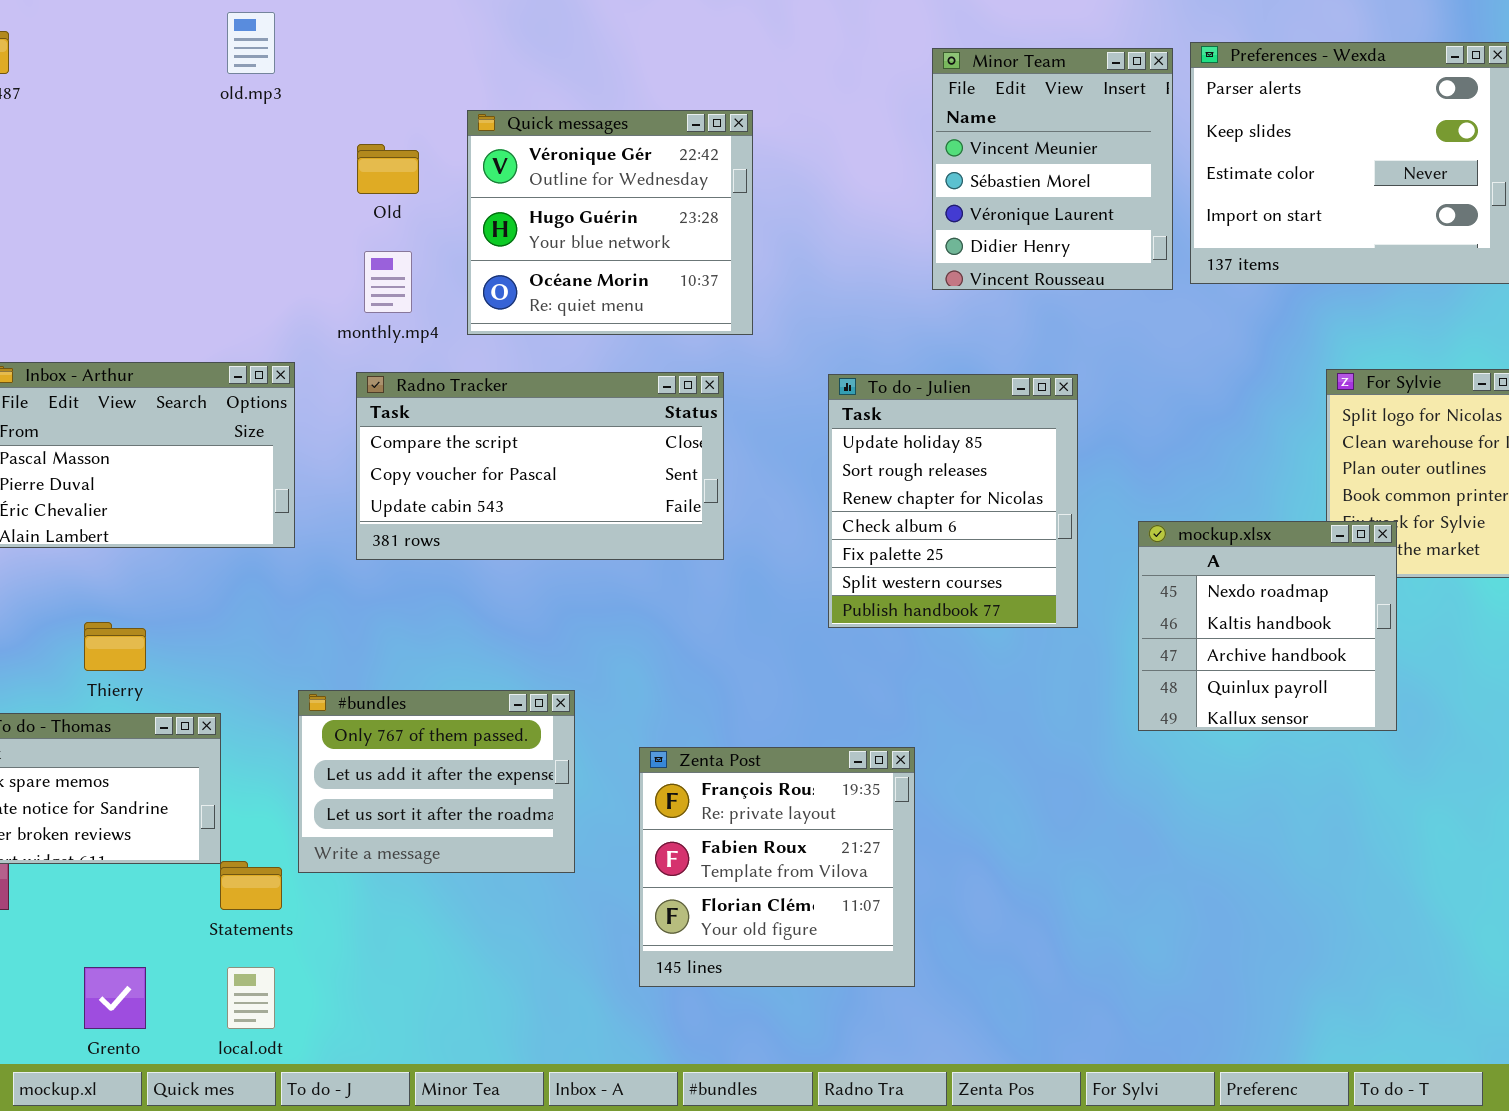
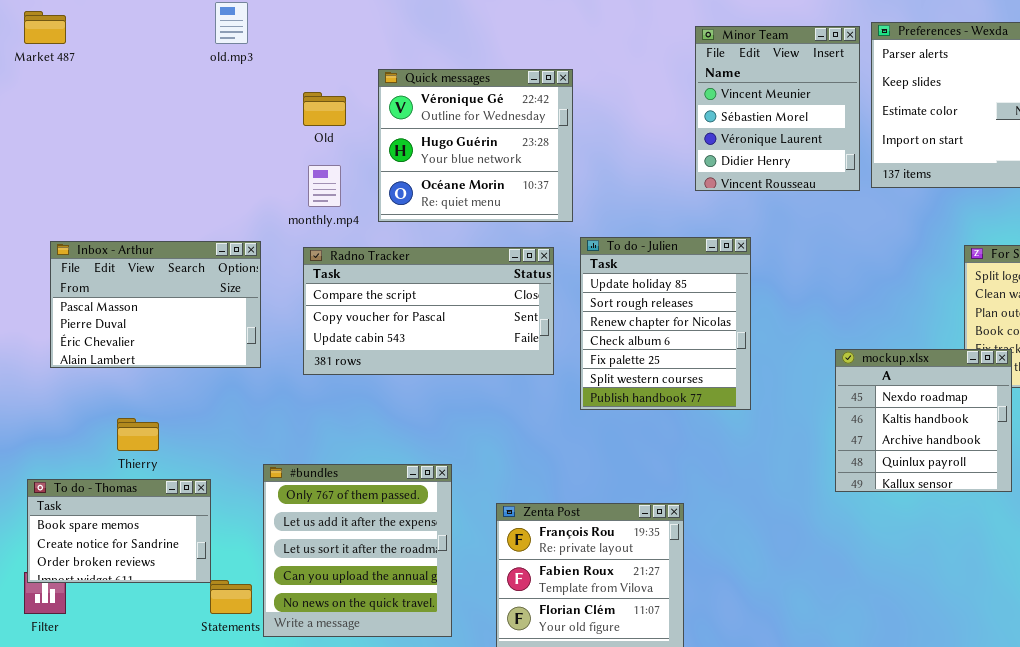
To do - Julien: [828,374,1078,628] -> [580,237,751,410], moved
#bundles: [298,690,575,873] -> [263,464,452,637], resized

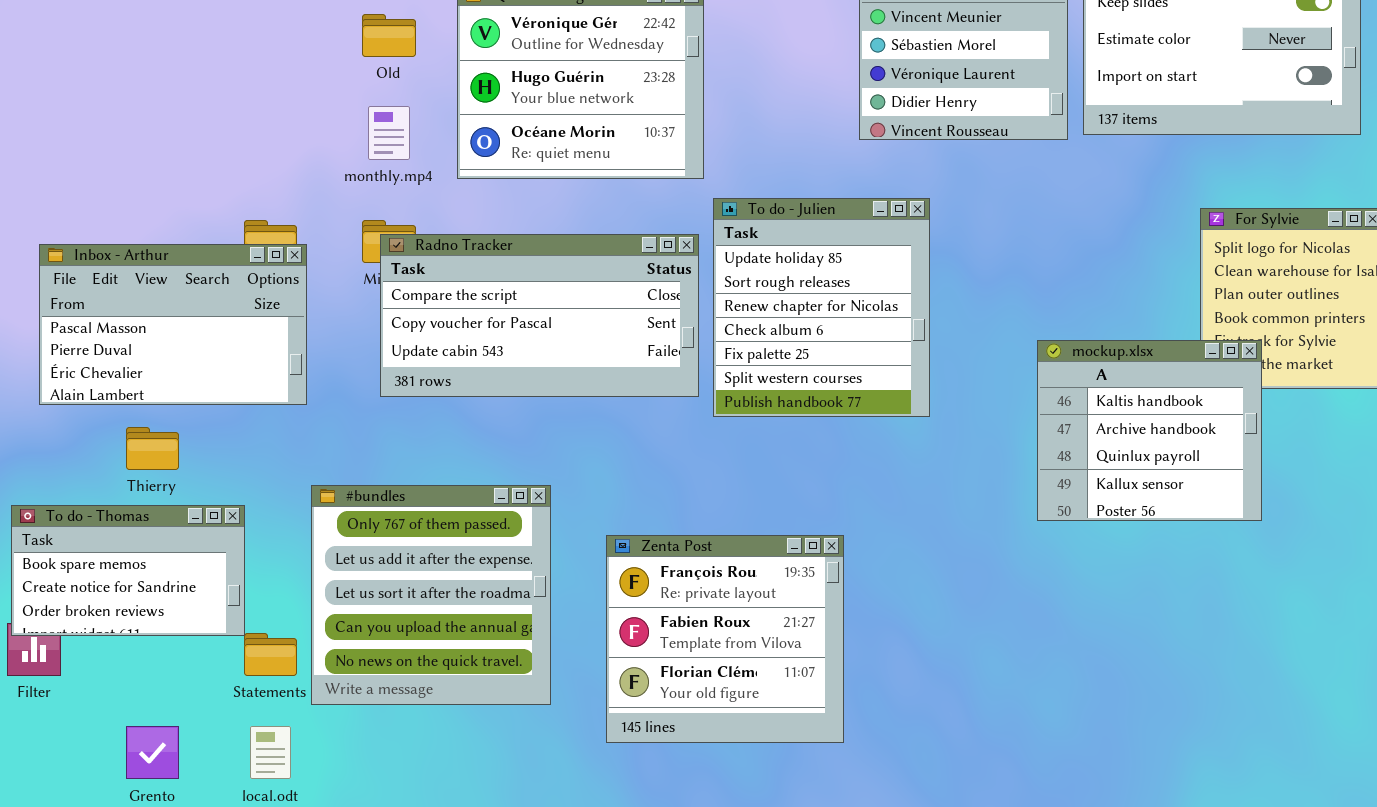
Inbox - Arthur: [50,241,261,368] -> [39,244,307,405], moved
Radno Tracker: [303,247,554,375] -> [380,234,699,397], moved
mockup.xlsx: [835,349,1012,492] -> [1037,340,1262,521], scrolled down 1 row

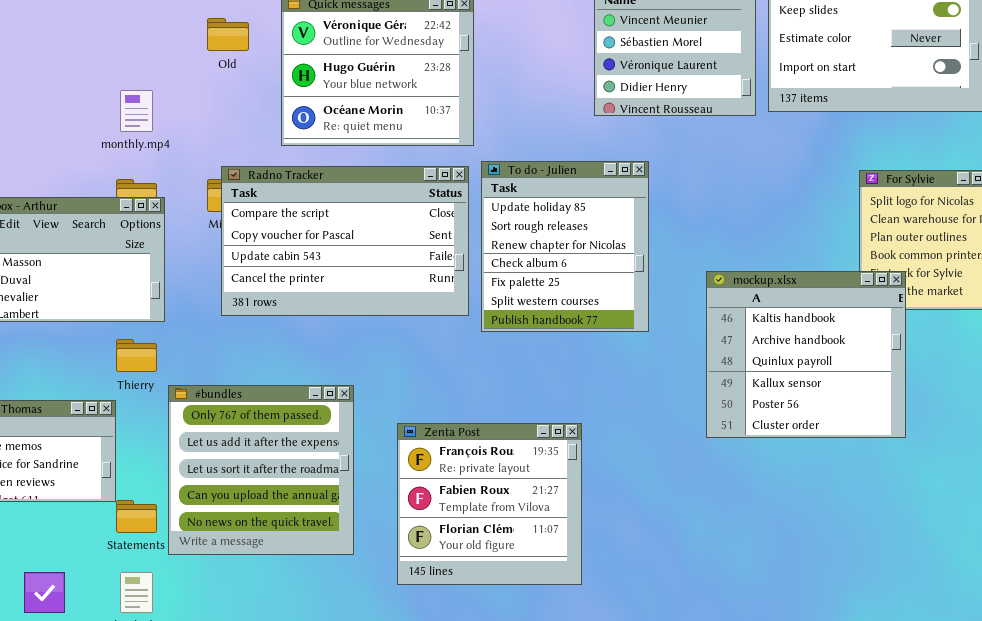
monthly.mp4: [368,106,410,160] -> [120,90,153,132], moved
Radno Tracker: [380,234,699,397] -> [221,166,469,316], resized
mockup.xlsx: [1037,340,1262,521] -> [706,271,906,438], resized
Thierry: [126,427,179,470] -> [116,339,157,372], moved

